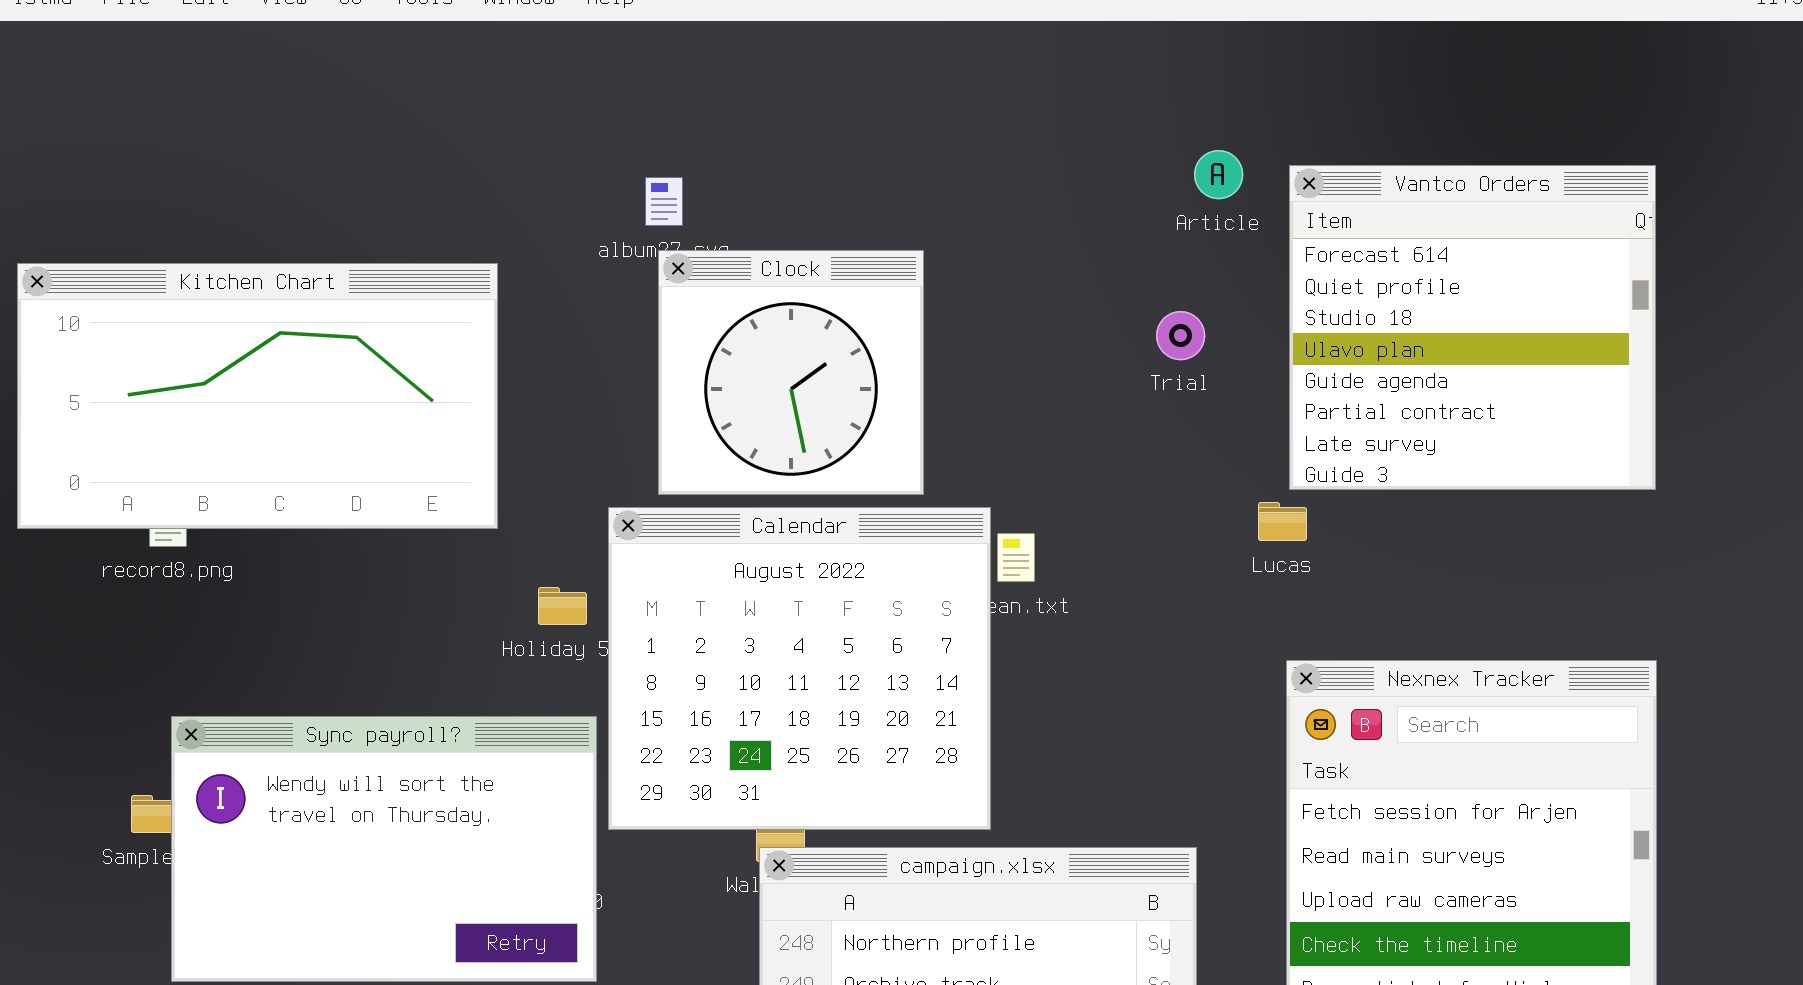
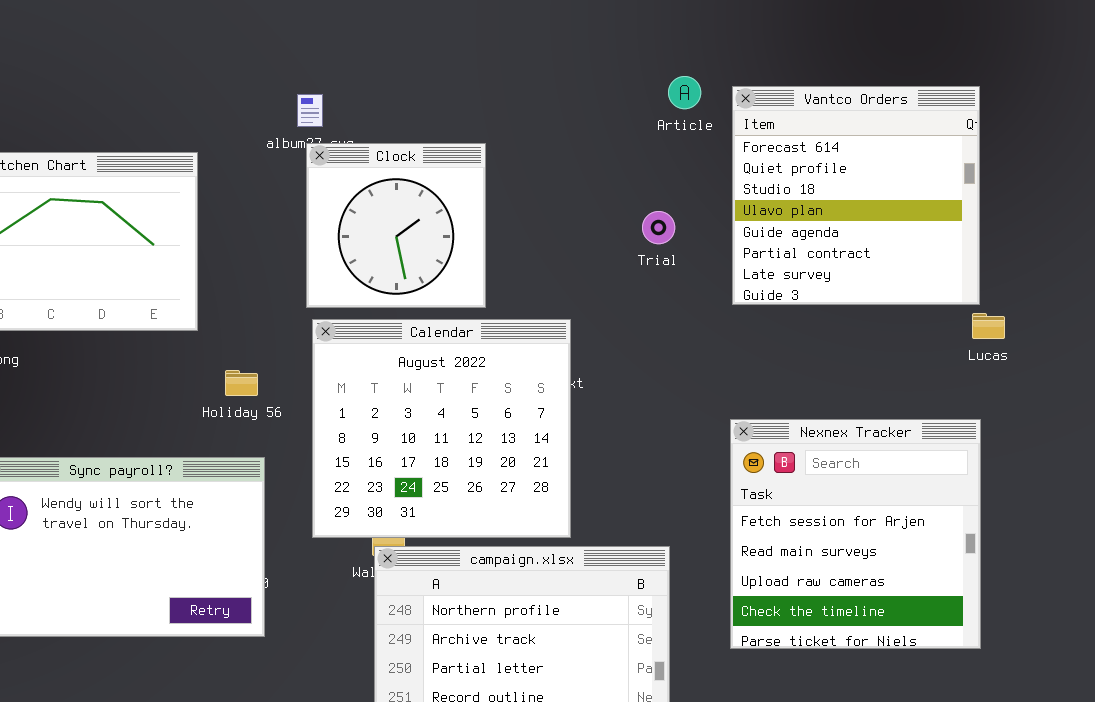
Trial: [1156,311,1205,360] -> [642,211,675,244], moved
Lucas: [1258,502,1307,541] -> [972,313,1005,339], moved
Calendar: [608,507,991,830] -> [312,319,571,538], moved

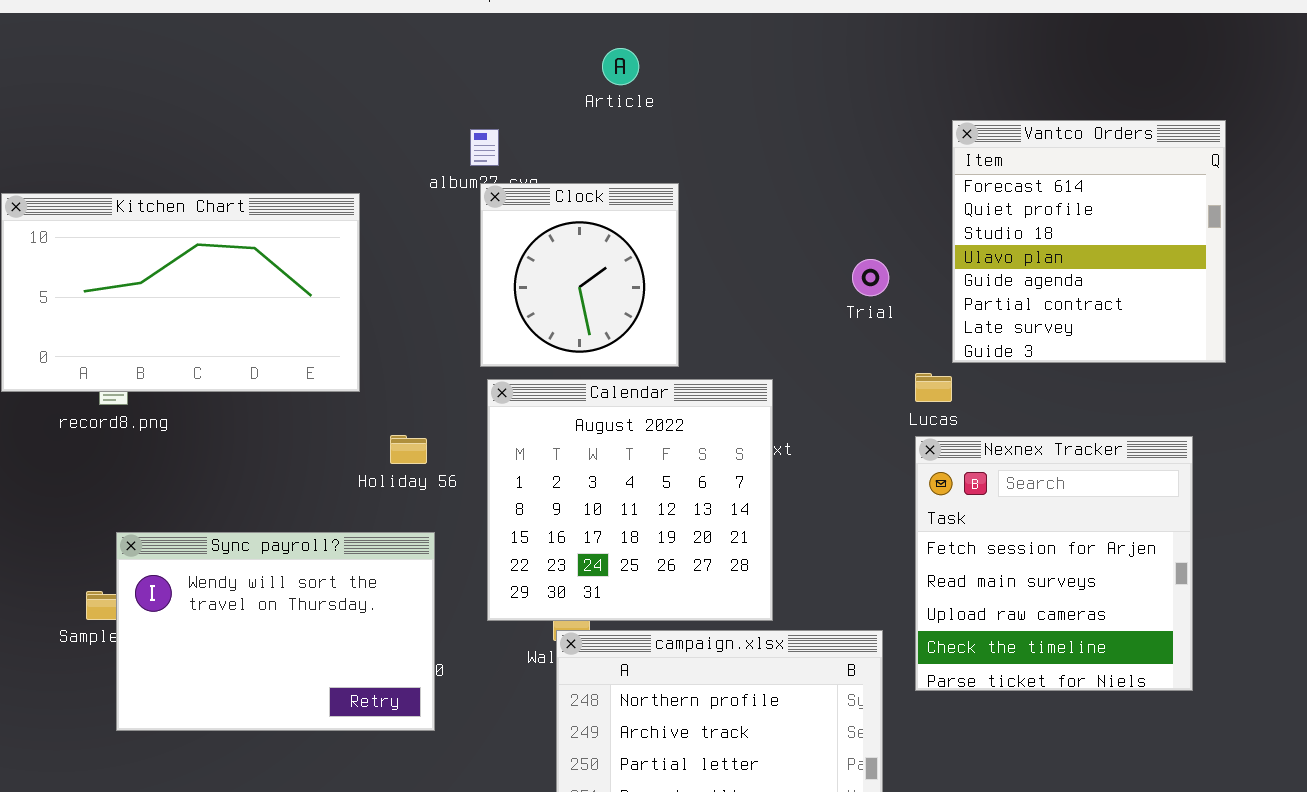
Article: [668,76,701,109] -> [602,48,639,85], moved
Lucas: [972,313,1005,339] -> [915,373,952,402], moved
Nexnex Tracker: [730,419,981,649] -> [915,436,1193,691], moved

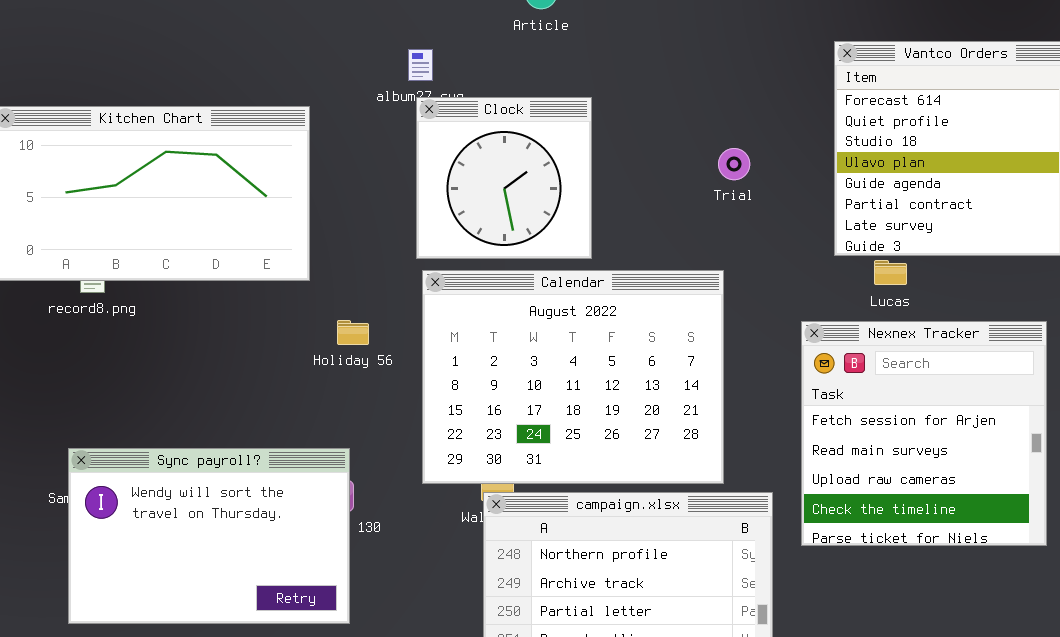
Trial: [852,259,889,296] -> [718,148,750,180], moved
Lucas: [915,373,952,402] -> [874,260,907,285], moved
Calendar: [487,379,773,621] -> [422,270,724,484], resized
Sync payroll?: [116,532,435,731] -> [68,448,350,624], moved

